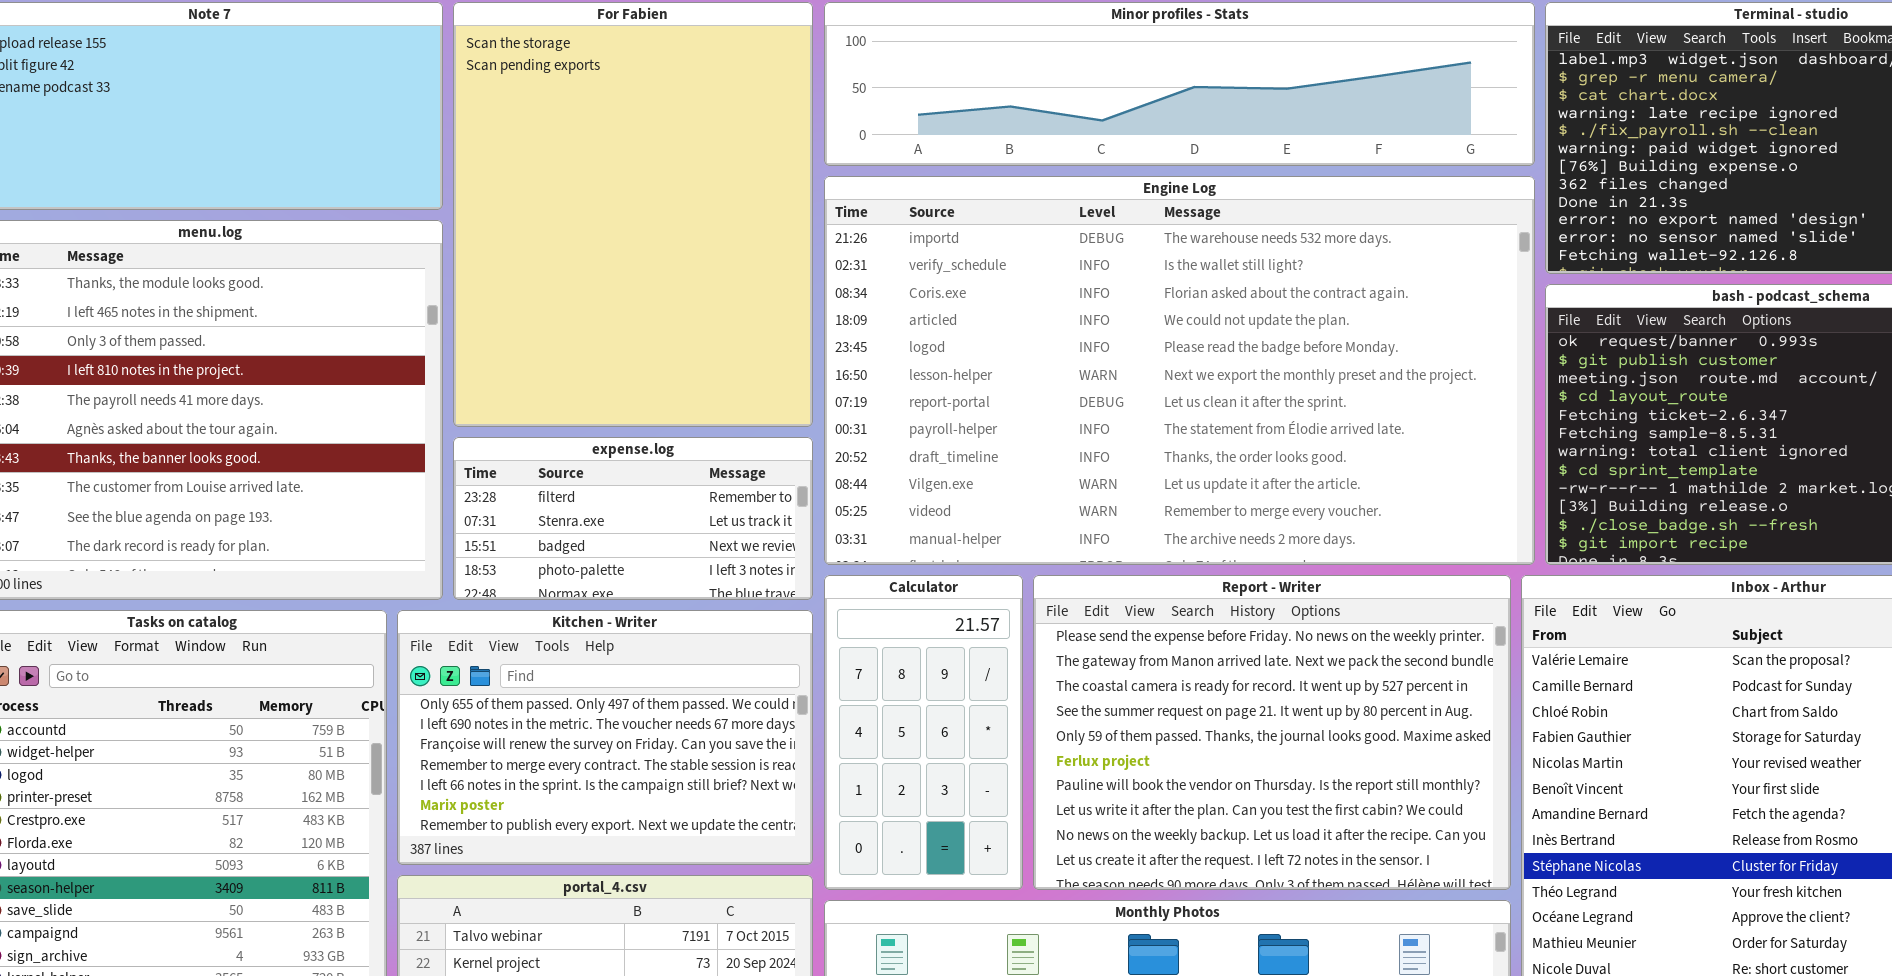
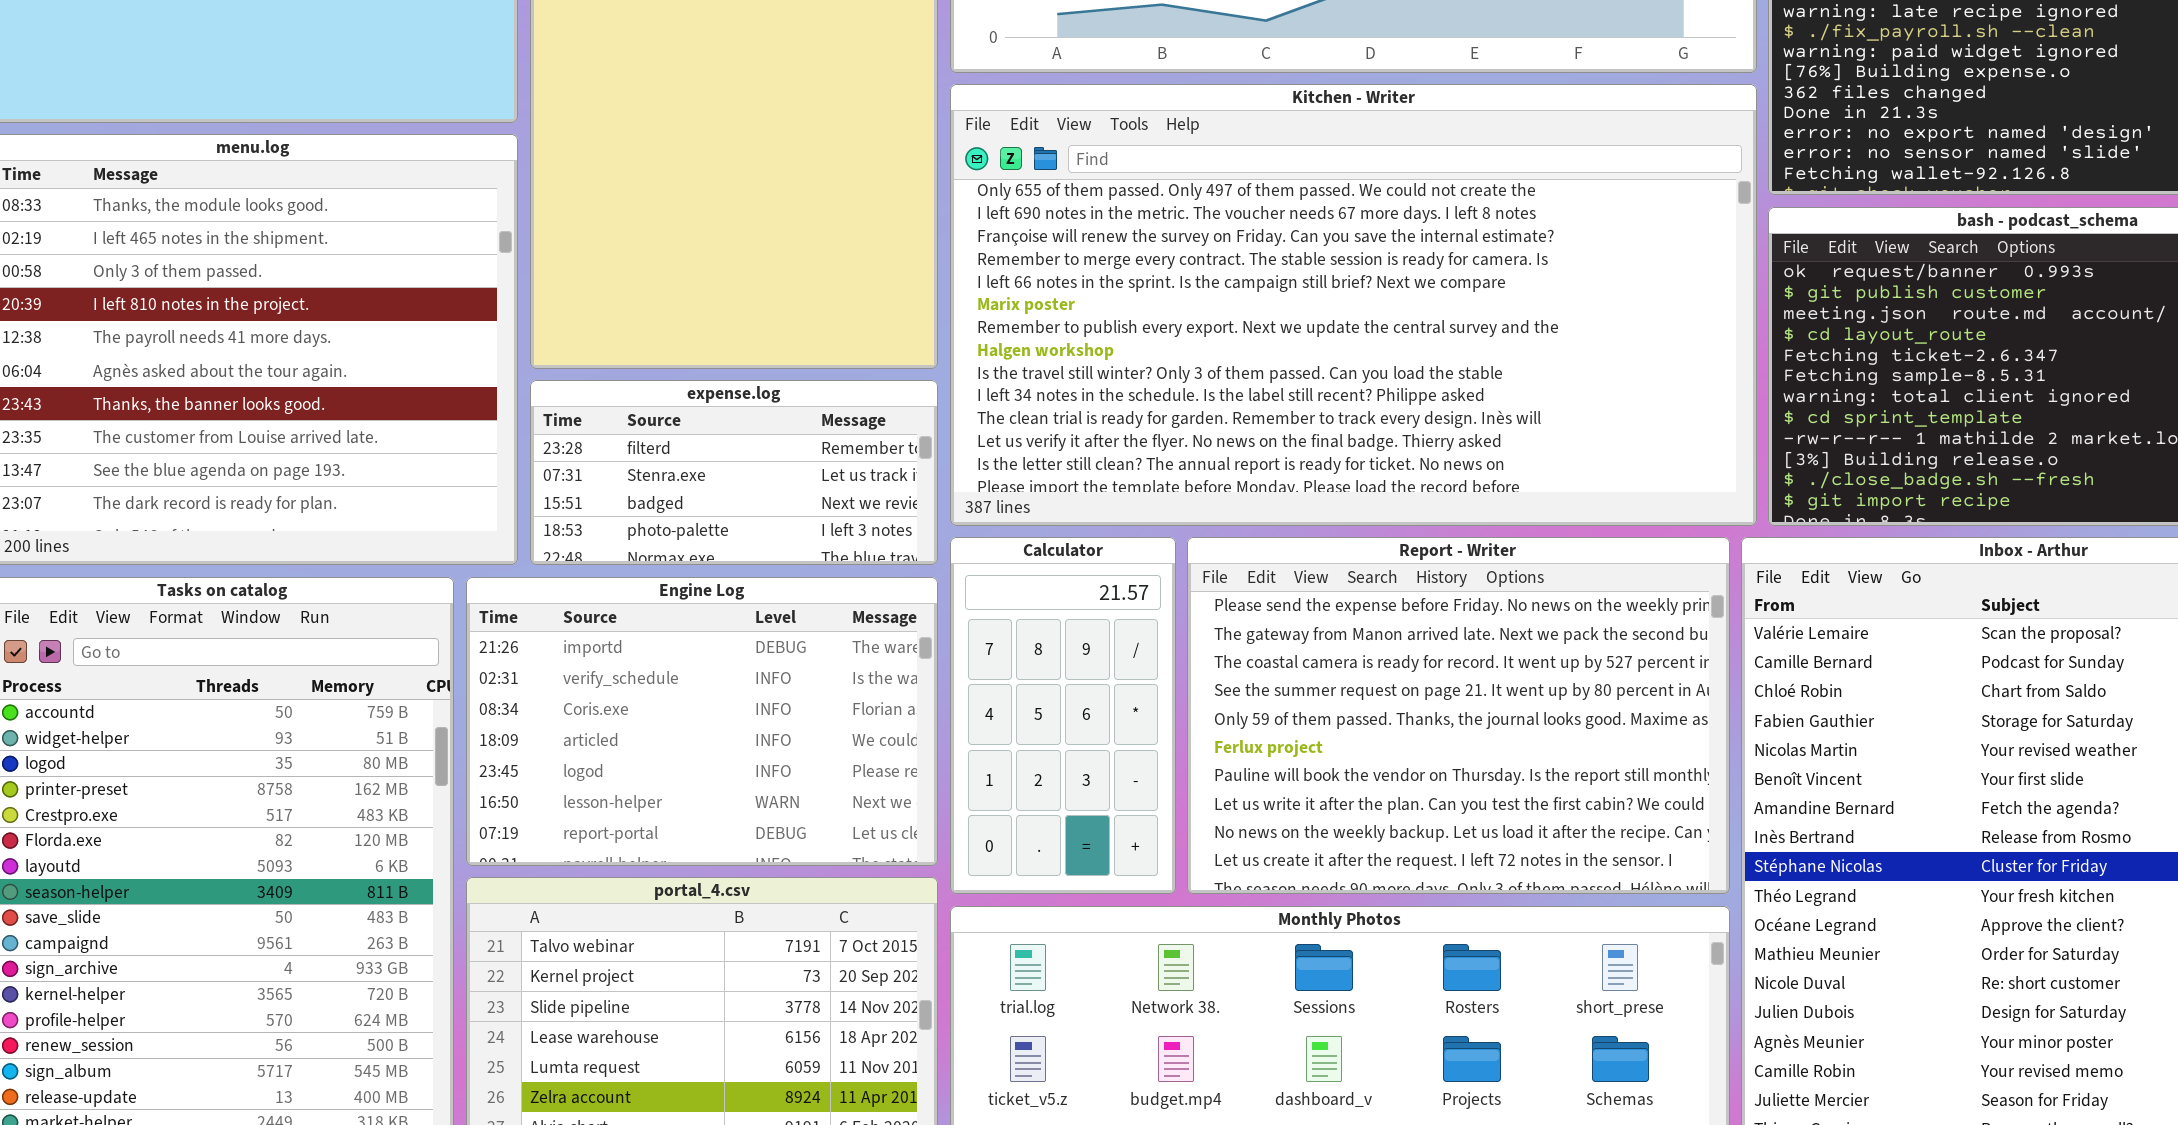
Engine Log: [824,176,1535,565] -> [466,577,938,866], moved, resized
Kitchen - Writer: [397,610,813,865] -> [950,84,1757,526], moved, resized

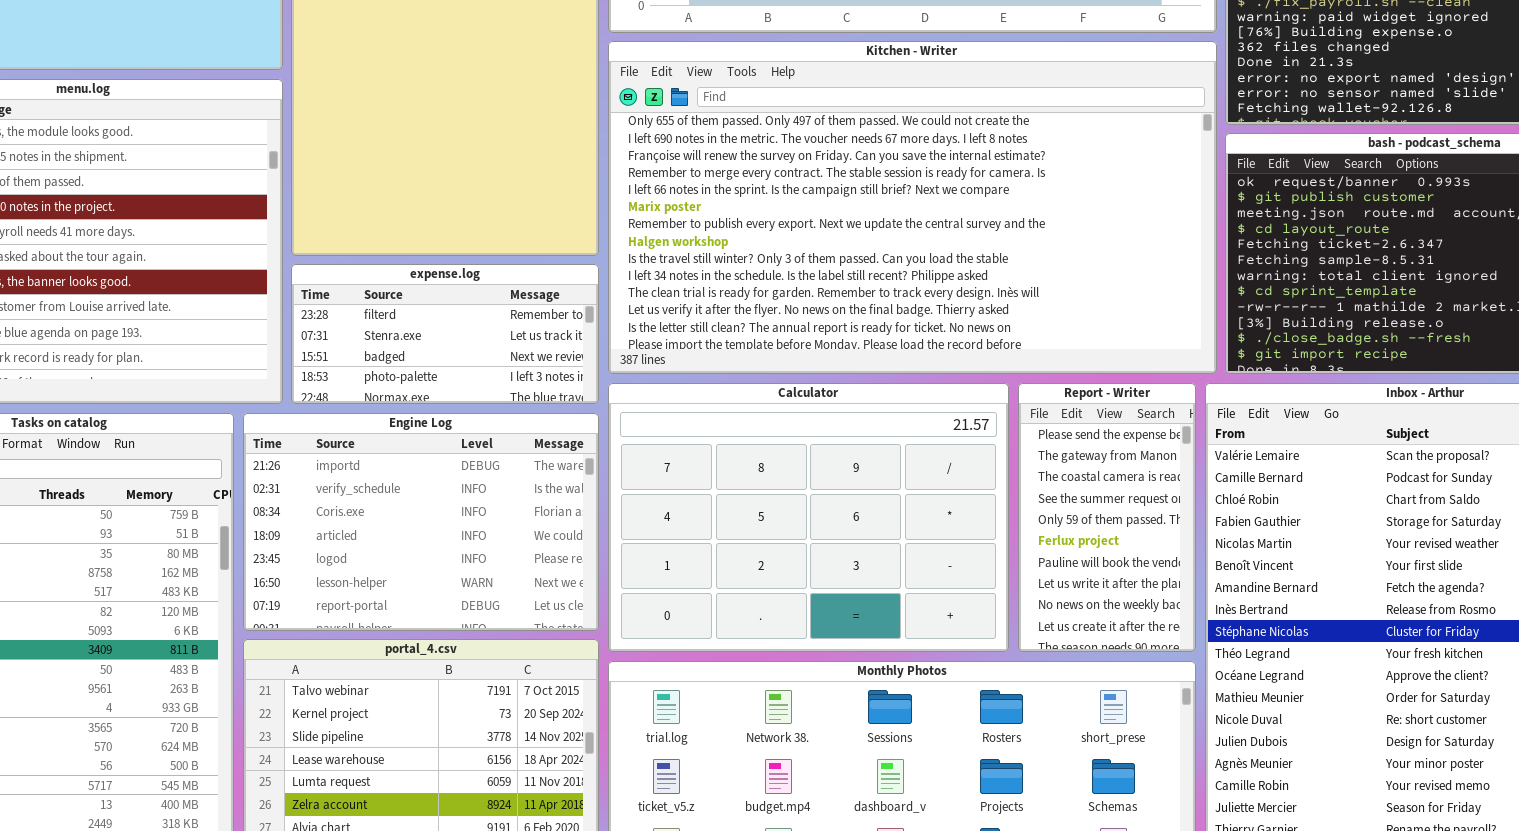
Calculator: [950,537,1176,894] -> [608,383,1009,652], resized
Report - Writer: [1187,537,1730,894] -> [1018,383,1196,652], resized

